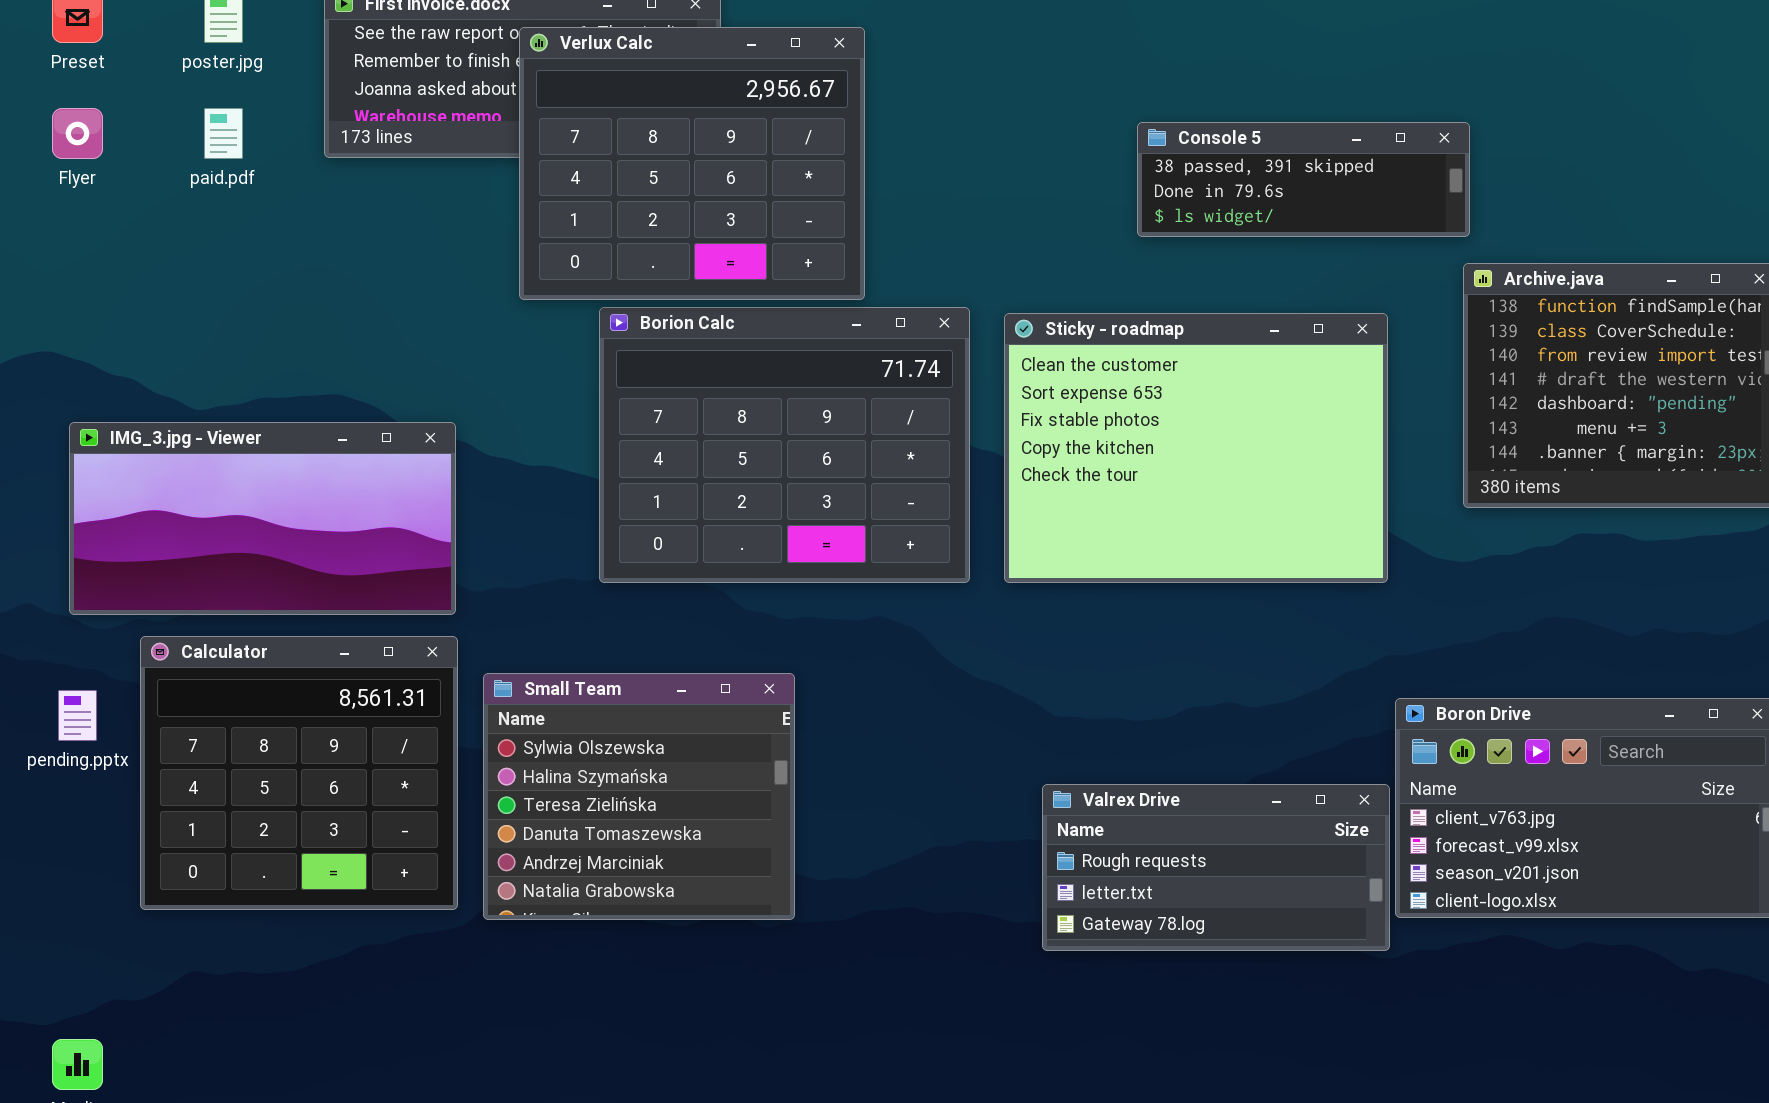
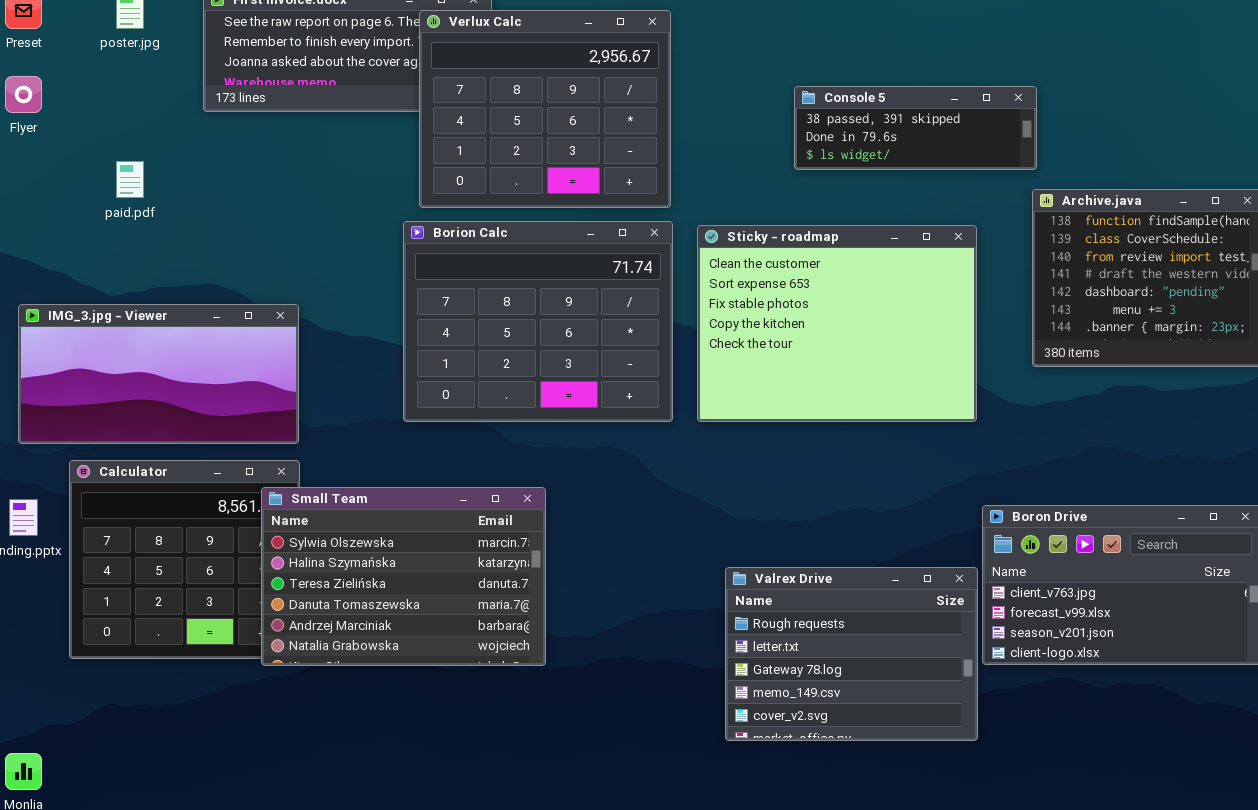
Verlux Calc: [519,27,865,300] -> [419,10,671,208], moved
paid.pdf: [204,108,243,159] -> [116,161,144,198], moved
Small Team: [483,673,795,920] -> [261,487,546,666], resized
Valrex Drive: [1042,784,1390,951] -> [725,567,978,741], resized

